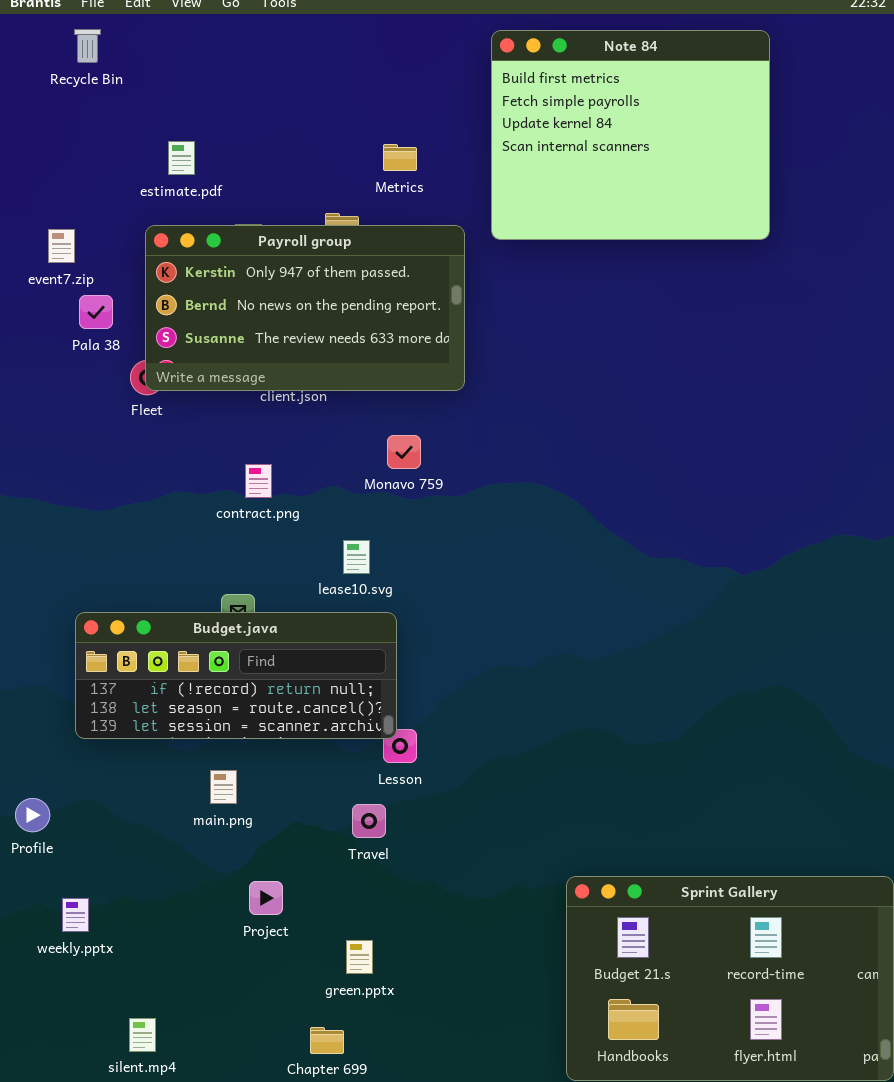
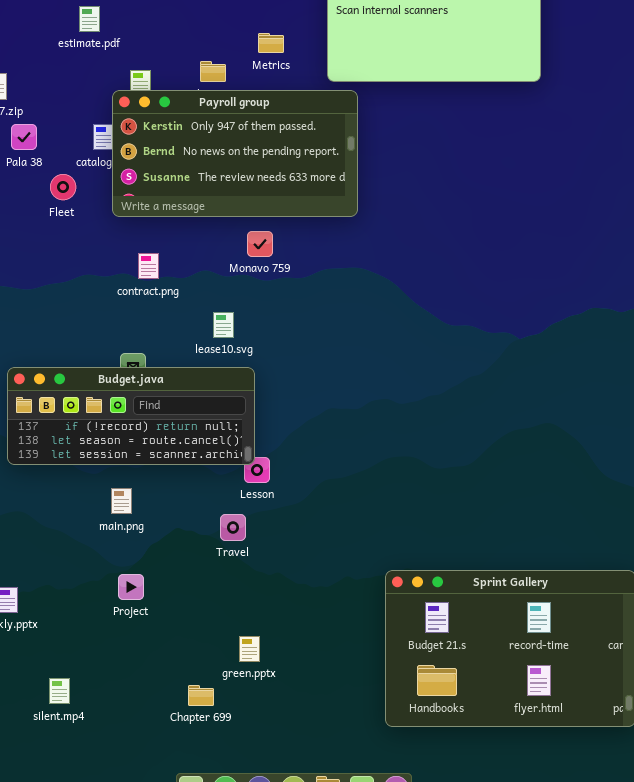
Metrics: [383,144,417,171] -> [258,33,284,53], moved
Payroll group: [145,225,465,391] -> [112,90,358,217], moved
Project: [249,881,283,915] -> [118,574,144,600], moved
green.pptx: [346,940,373,974] -> [239,636,260,662], moved

